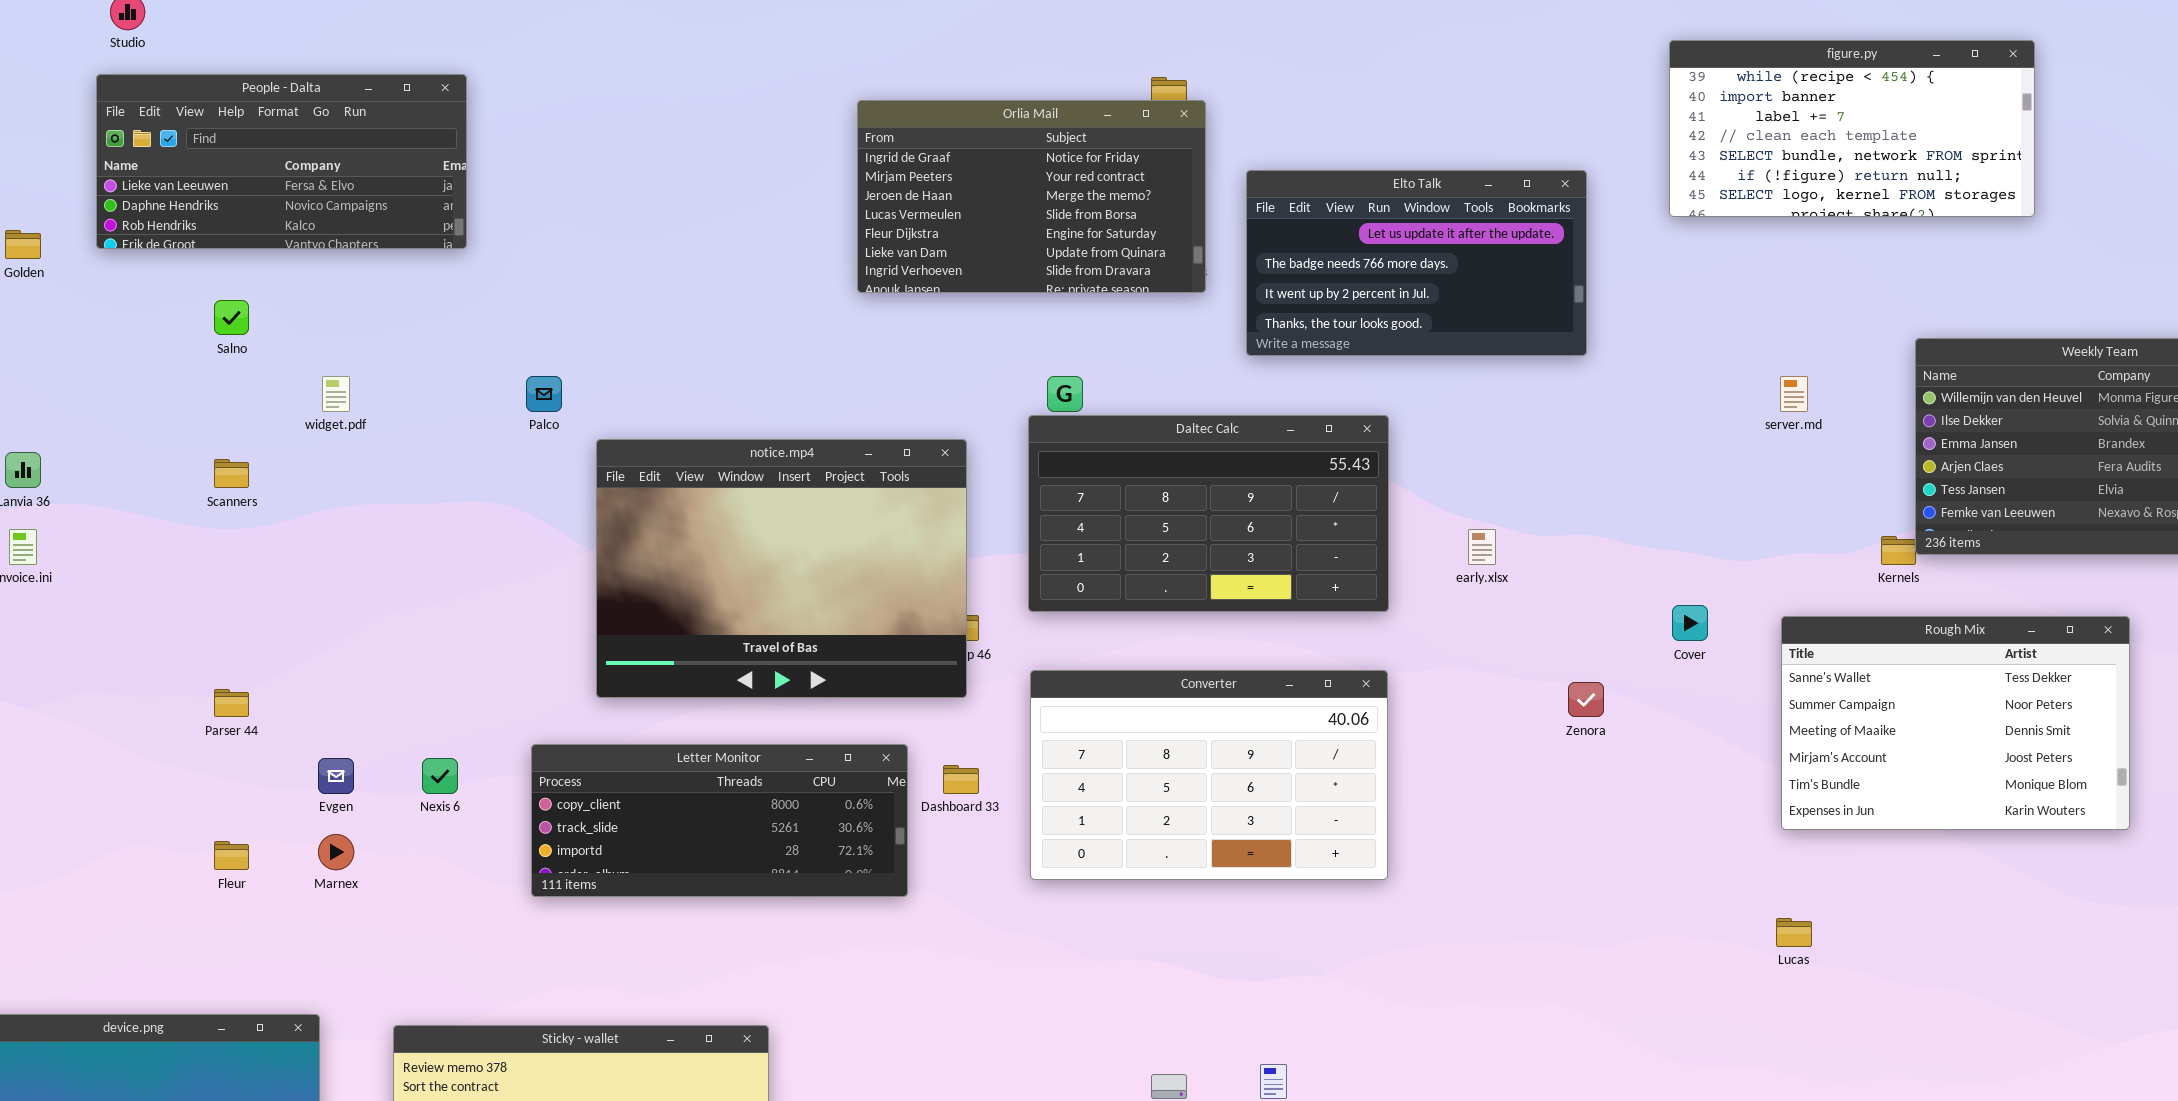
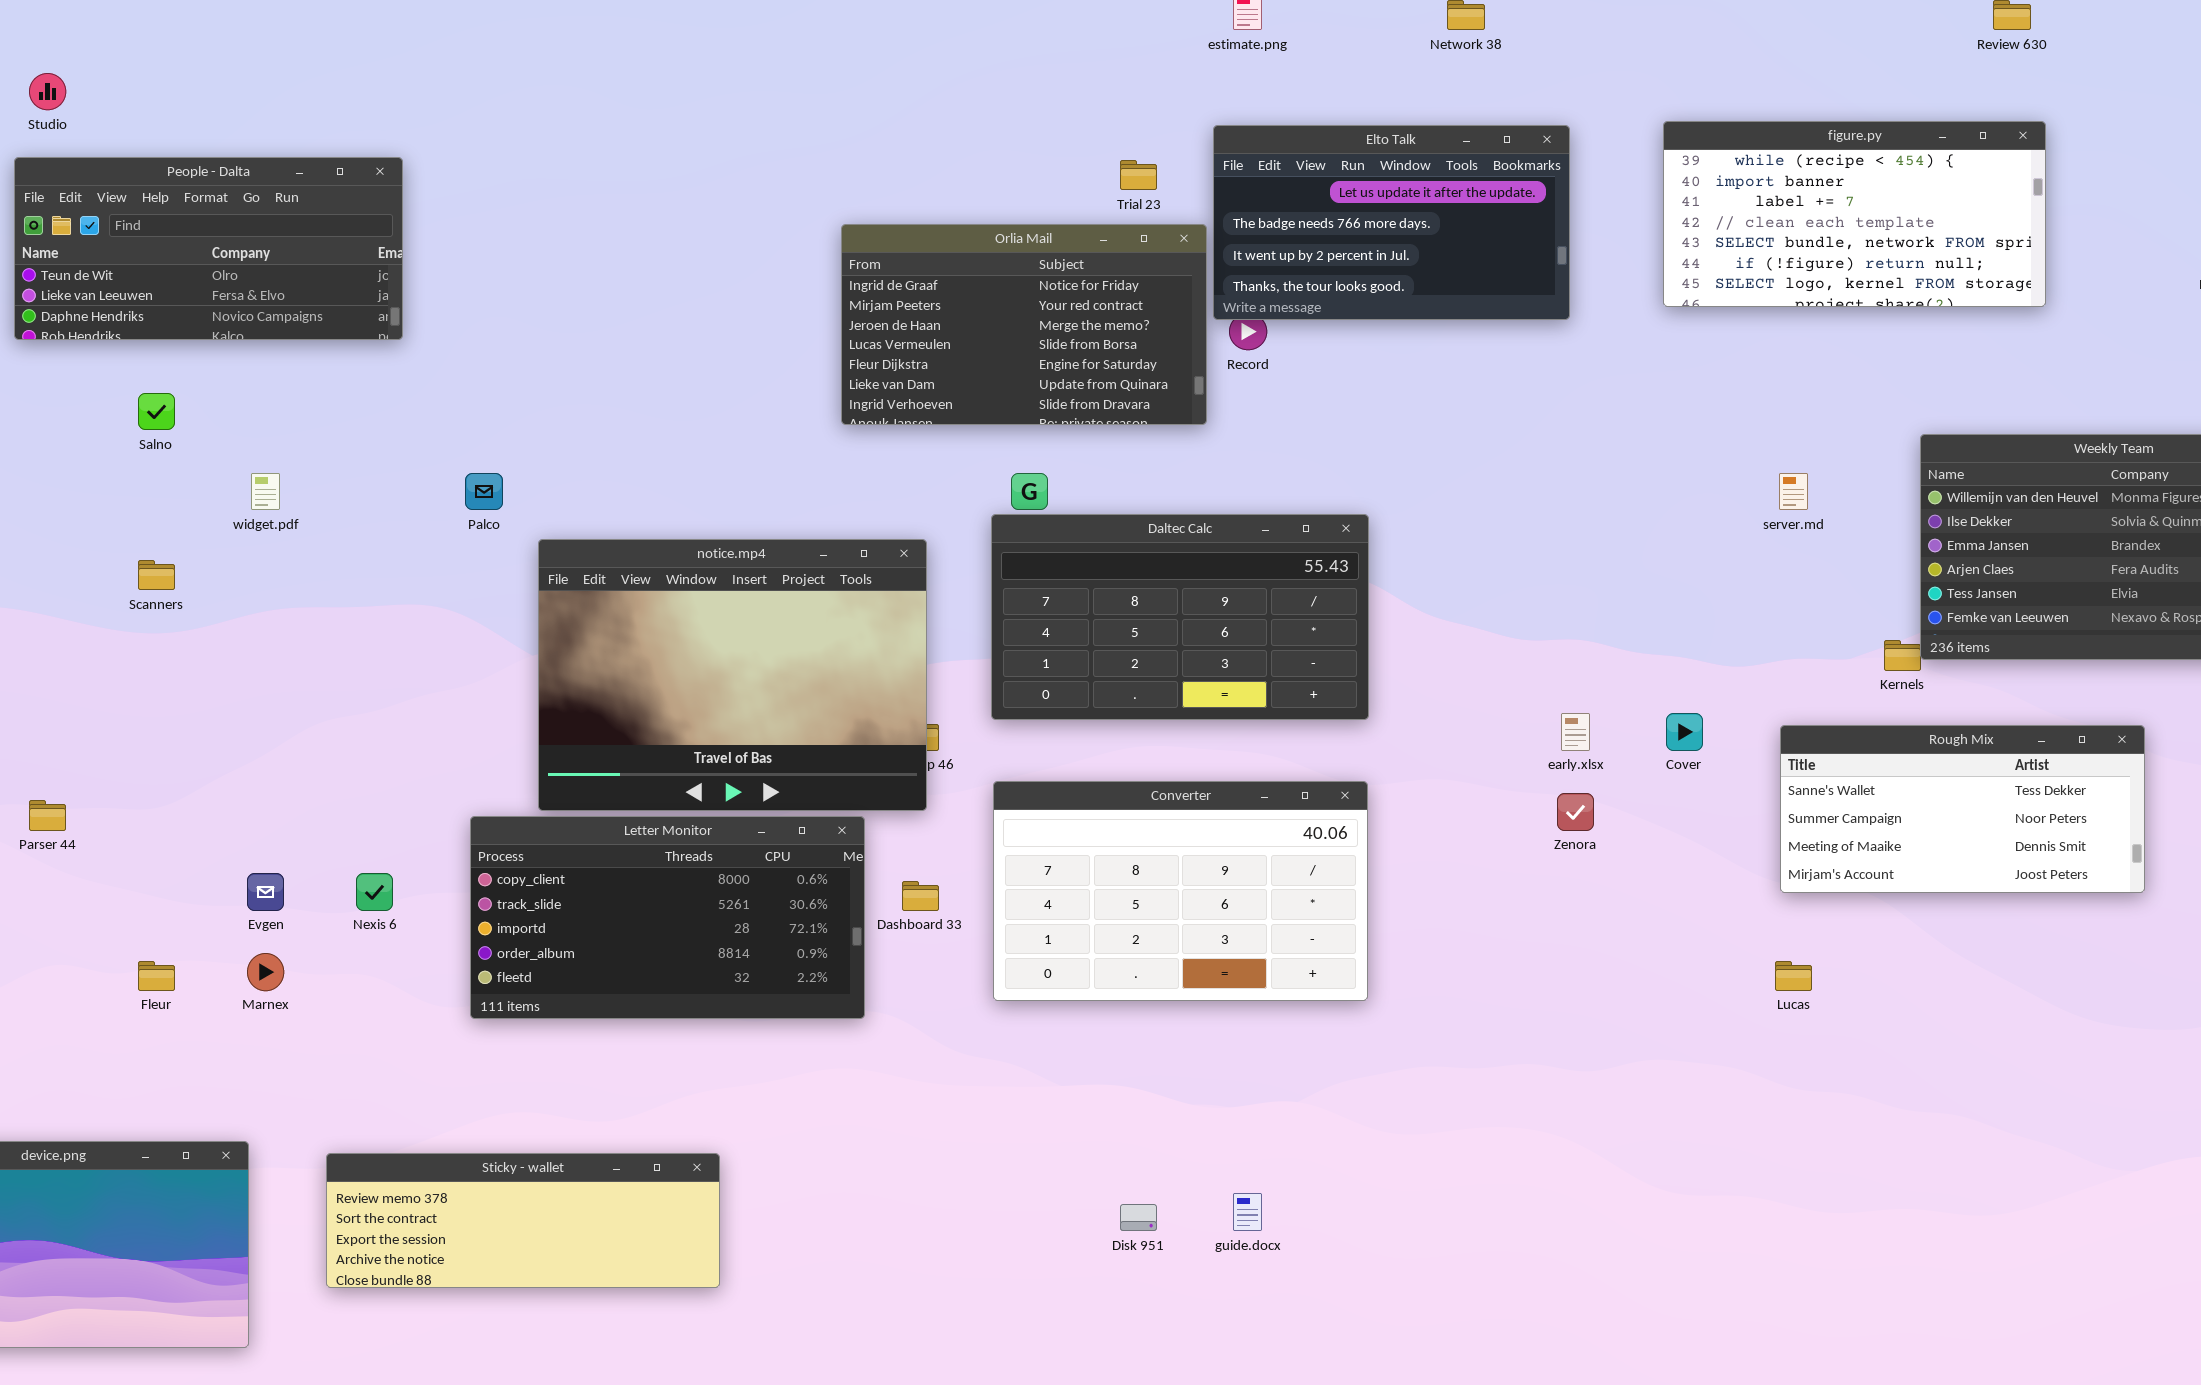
People - Dalta: [96,74,467,249] -> [14,157,403,340], scrolled up 1 row
Orlia Mail: [857,100,1206,293] -> [841,224,1207,425], moved
Elto Talk: [1246,170,1587,356] -> [1213,125,1570,320], moved
early.xlsx: [1468,529,1496,565] -> [1561,713,1590,751], moved
Rough Mix: [1781,616,2130,830] -> [1780,725,2145,893], resized
Parser 44: [214,689,249,717] -> [29,800,66,831], moved
Letter Monitor: [531,744,908,897] -> [470,816,865,1019], resized
Lucas: [1776,918,1812,947] -> [1775,961,1812,991], moved

